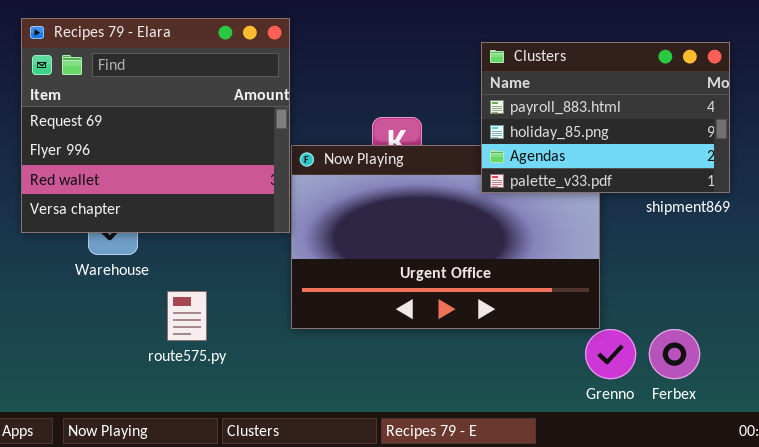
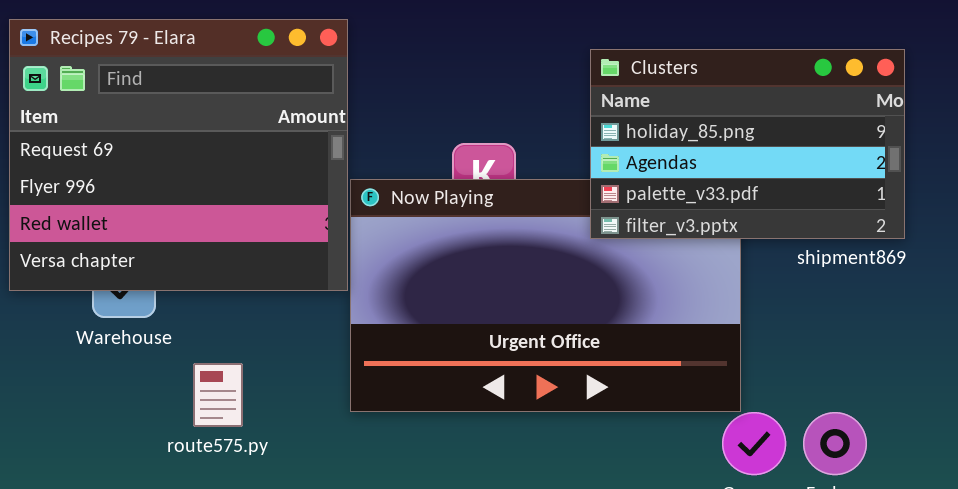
Clusters: [481,42,730,193] -> [590,49,905,239], scrolled down 1 row

